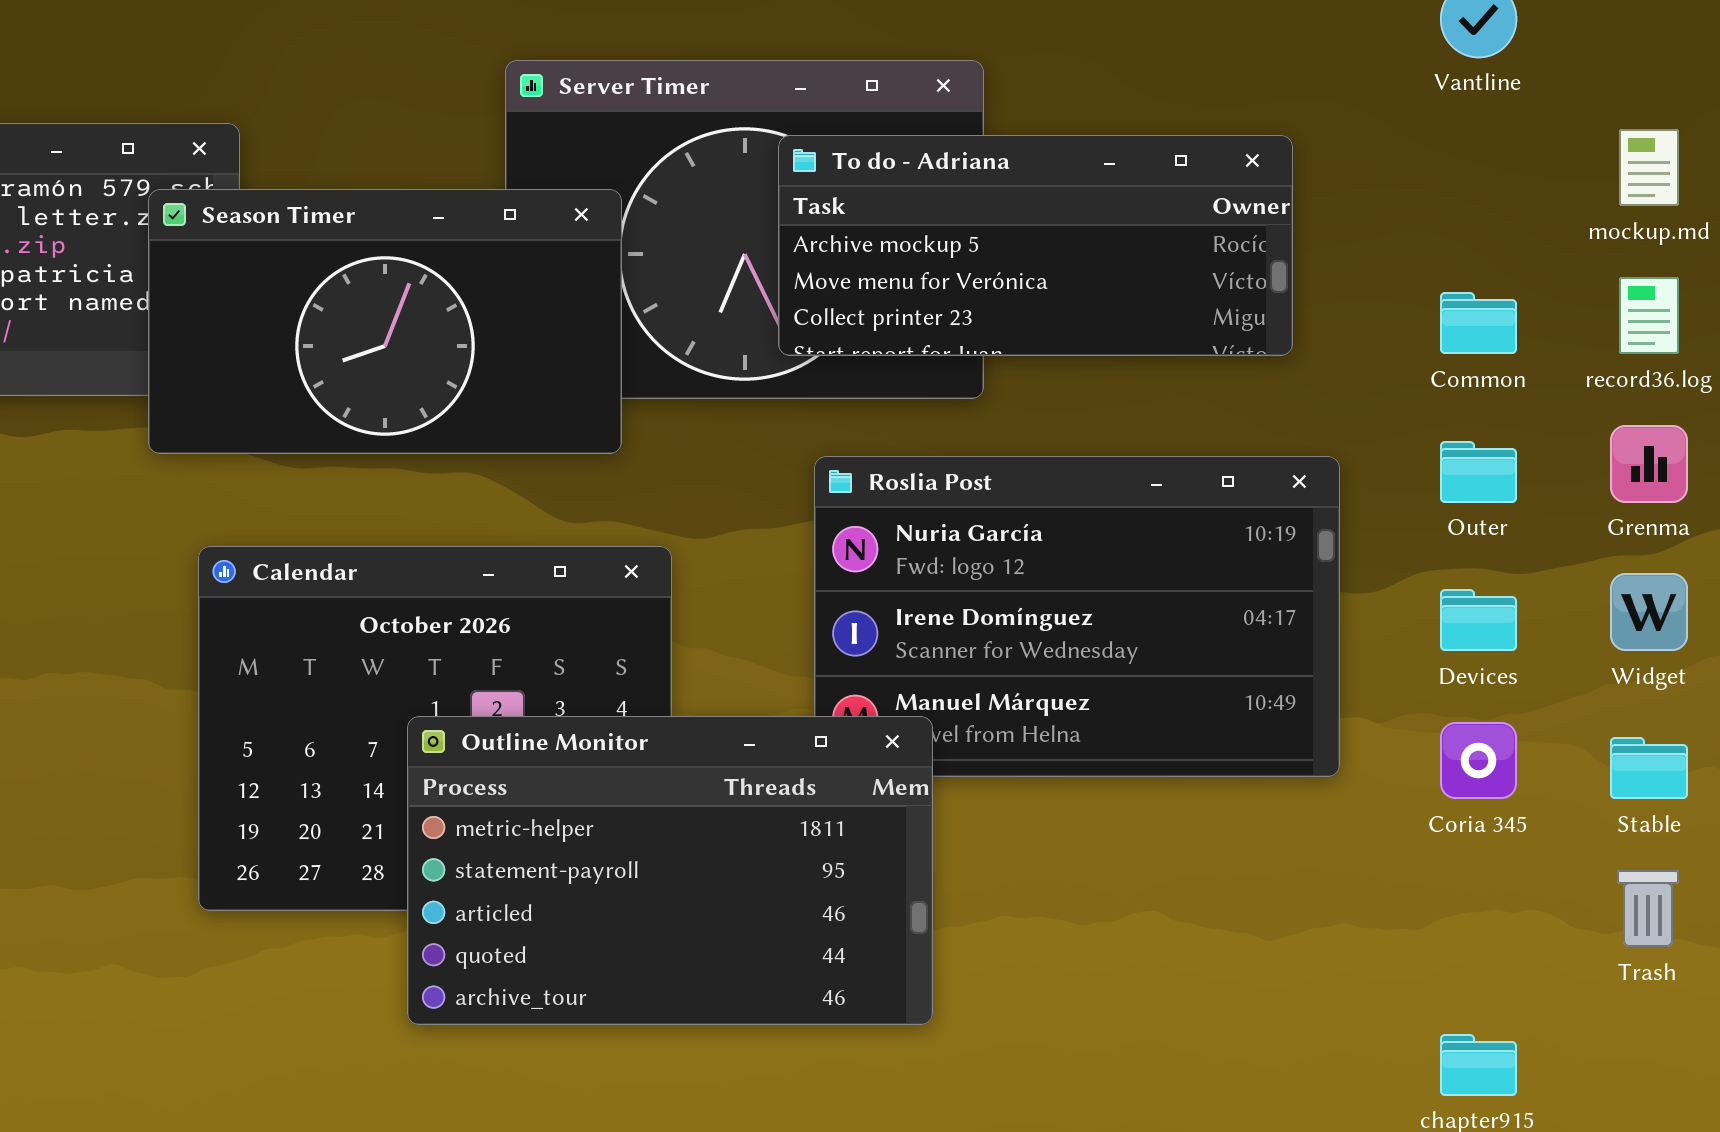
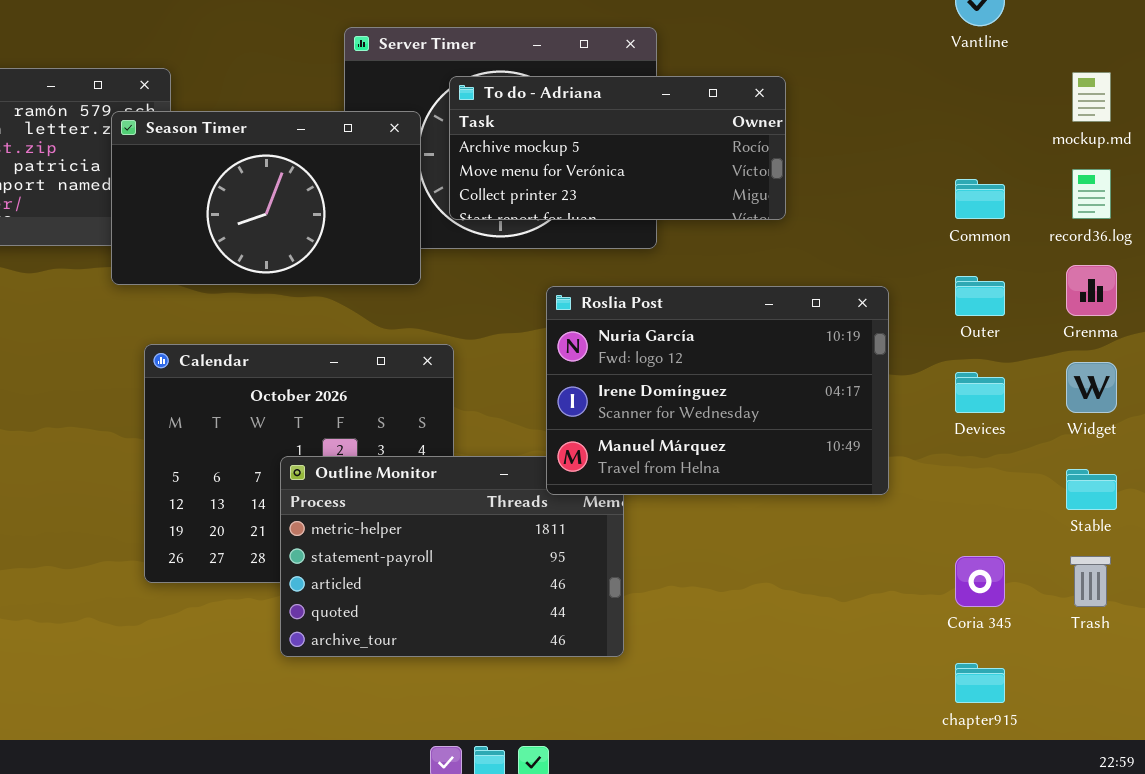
To do - Adriana: [778,135,1293,356] -> [449,76,786,220], moved
Roslia Post: [814,456,1340,777] -> [546,286,889,495], raised
Coria 345: [1440,722,1517,799] -> [955,556,1005,607], moved

